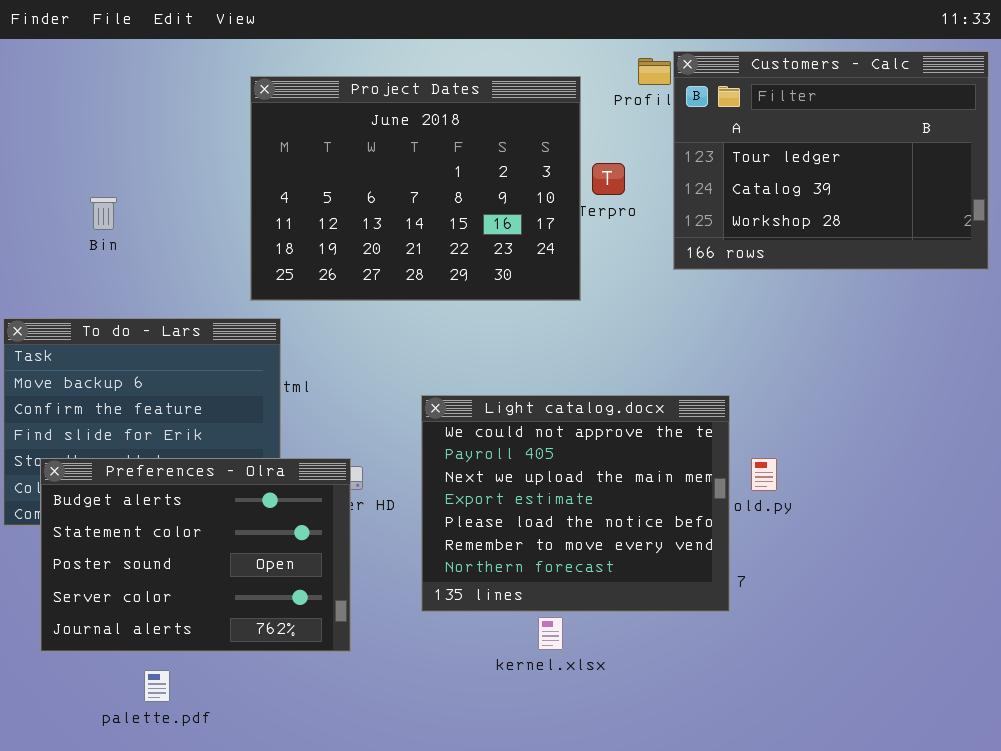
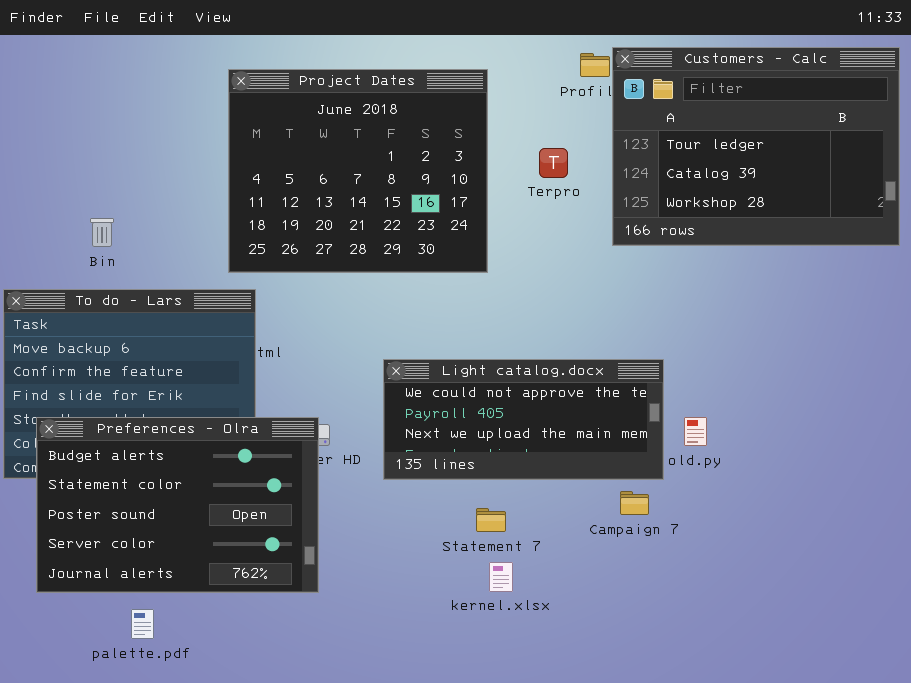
Project Dates: [250,76,581,301] -> [228,69,488,273], resized
Bin: [90,197,117,230] -> [90,218,114,247], moved
Light catalog.docx: [421,395,730,612] -> [383,359,664,480], resized

